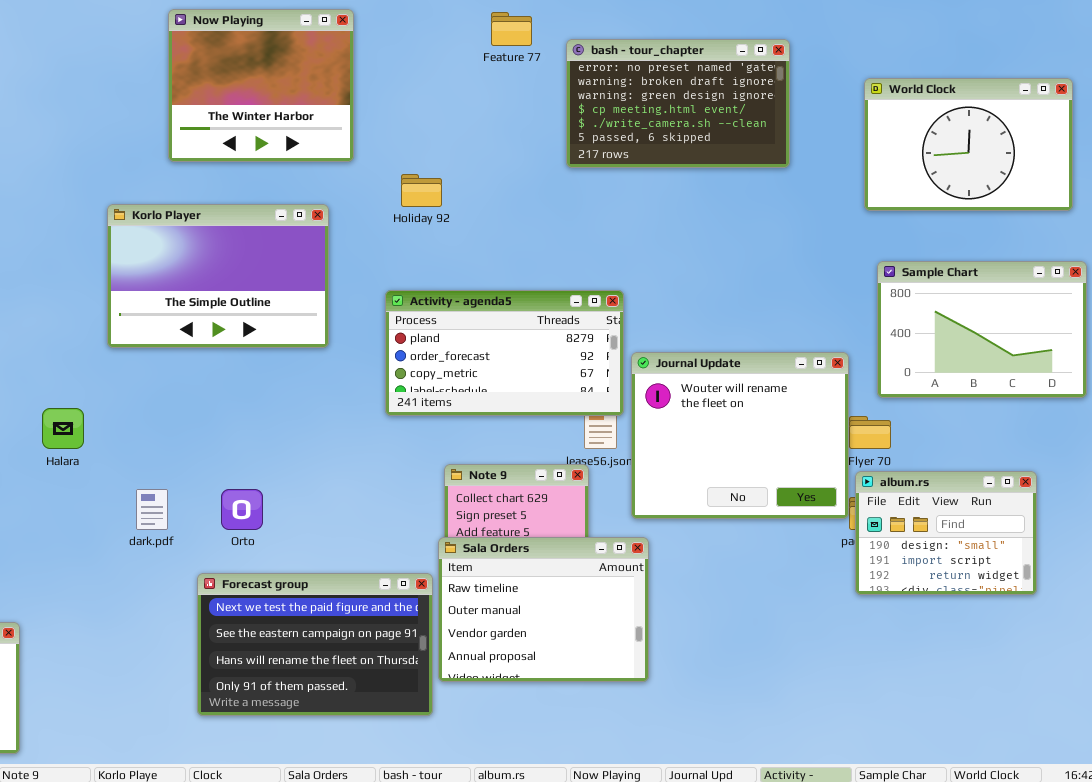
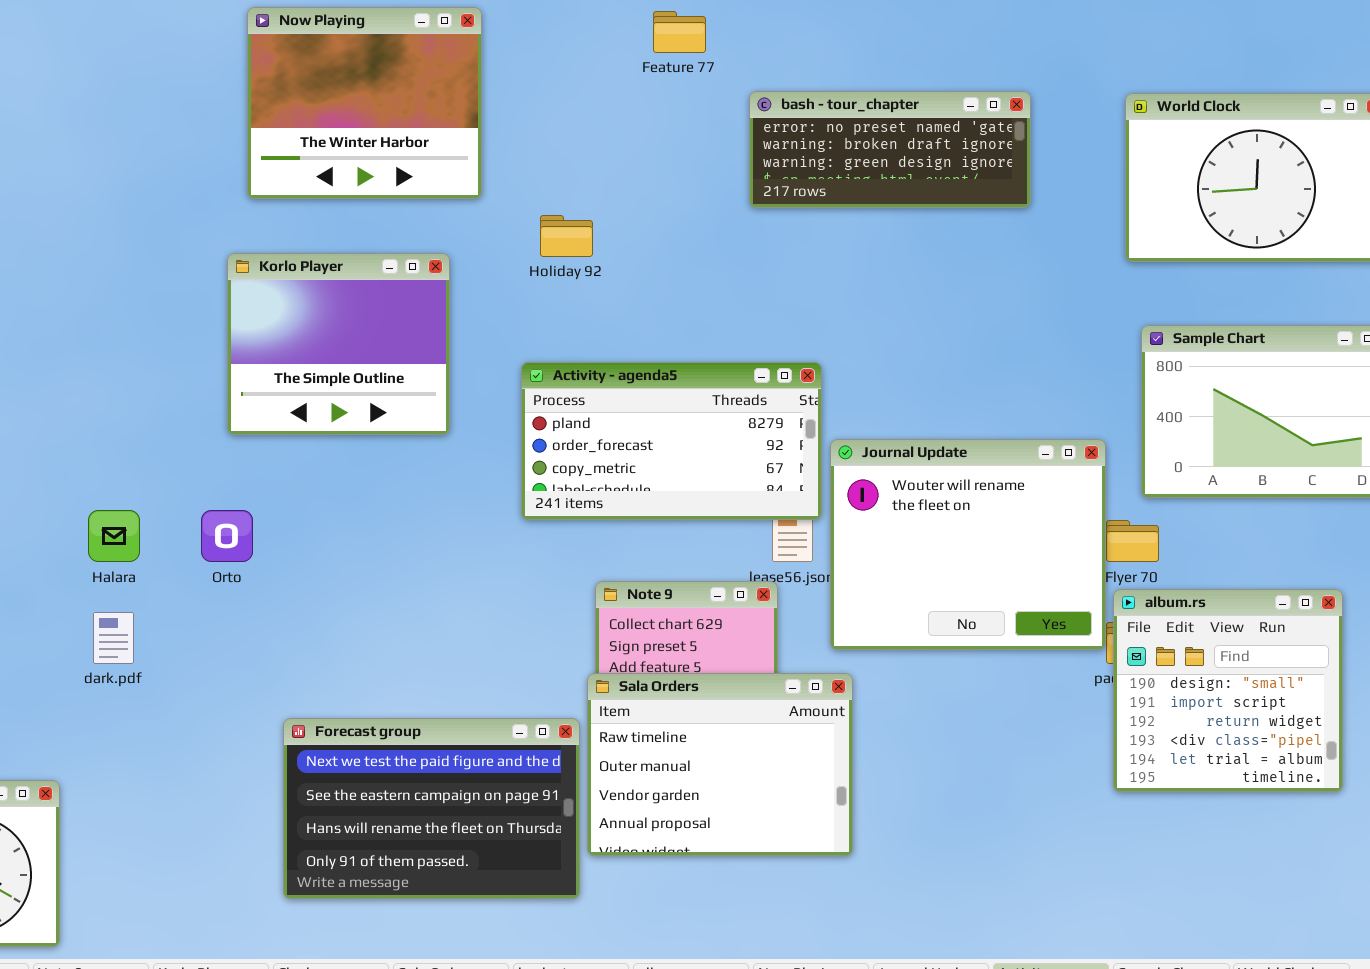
bash - tour_chapter: [566,39,790,168] -> [749,91,1031,208], resized
Korlo Player: [107,204,329,348] -> [227,253,450,435], resized
album.rs: [855,471,1037,595] -> [1113,589,1343,792], resized
dark.pdf: [136,489,168,530] -> [93,612,134,664], moved
Orto: [221,489,263,530] -> [201,510,253,562], moved

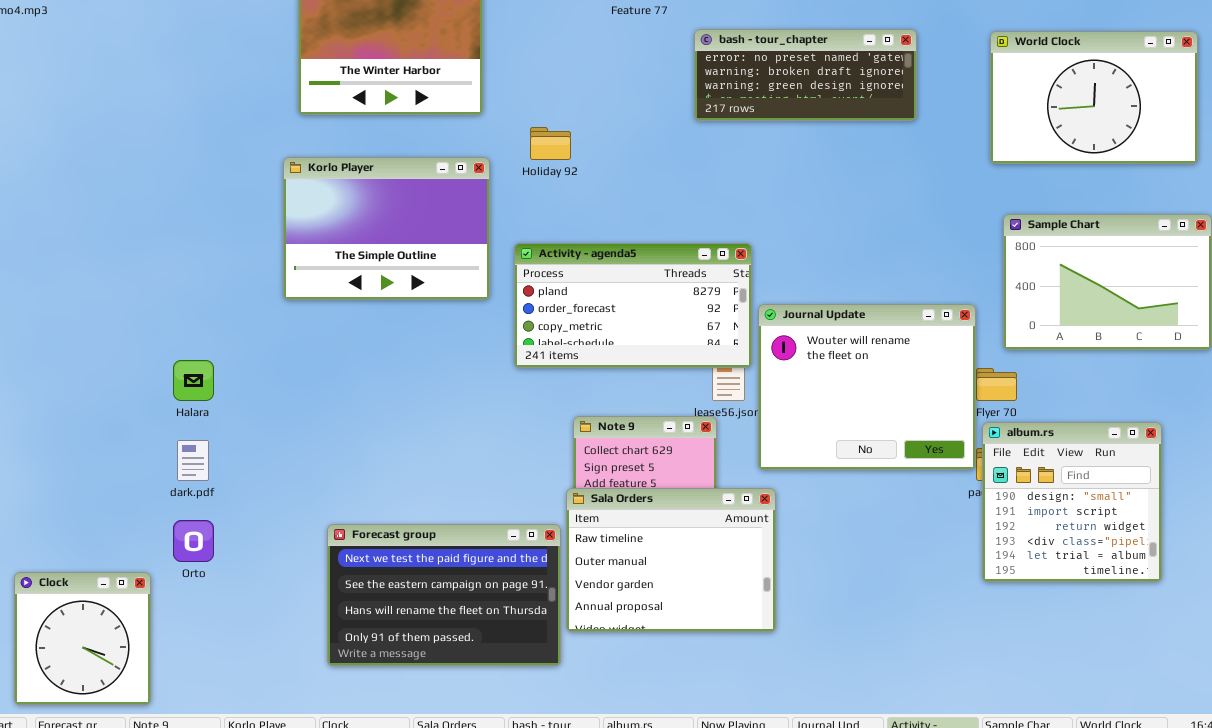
Korlo Player: [227,253,450,435] -> [283,157,490,300], resized
Orto: [201,510,253,562] -> [173,520,214,562], moved

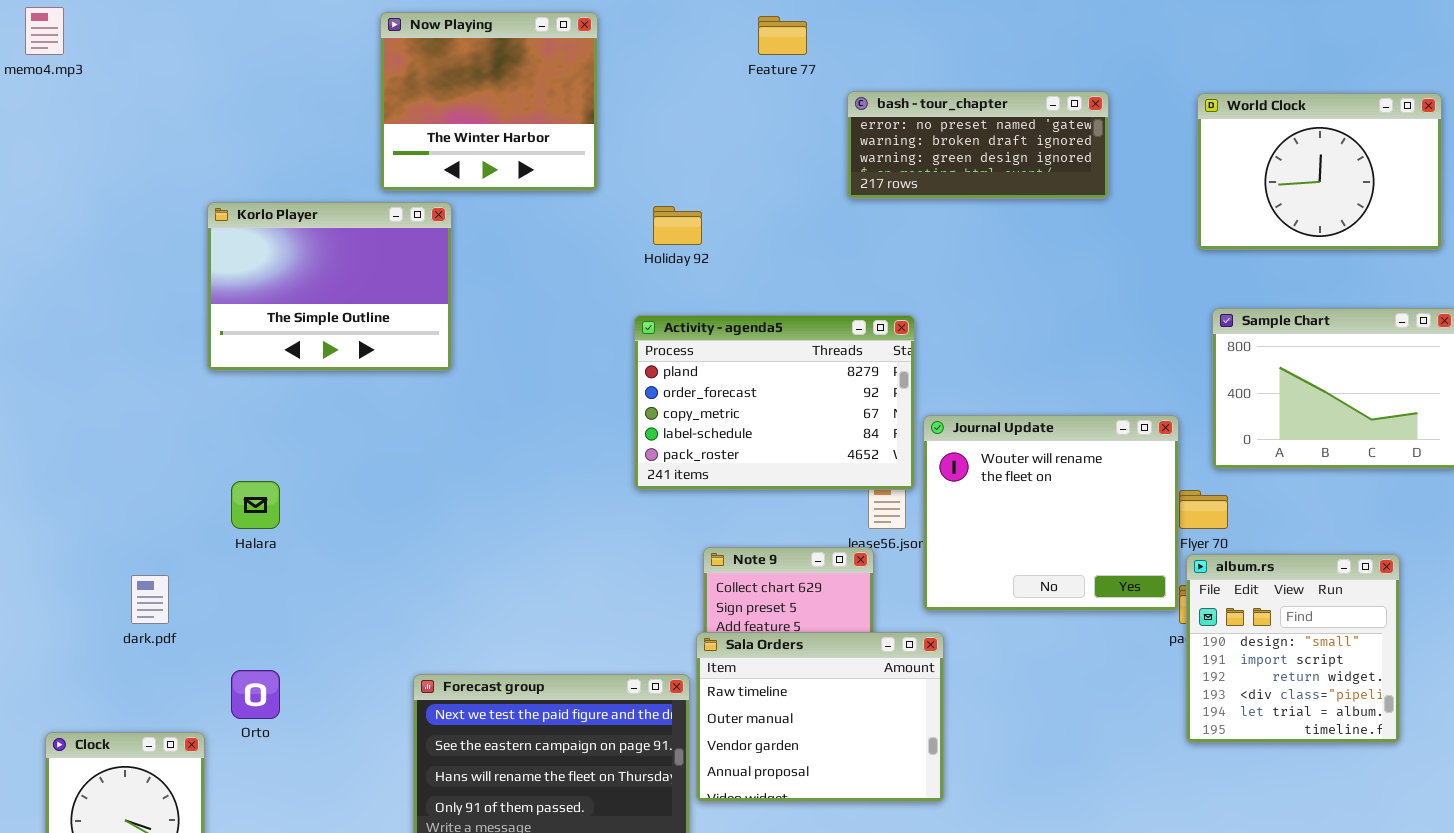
Korlo Player: [283,157,490,300] -> [207,202,452,371], moved
Activity - agenda5: [514,243,752,368] -> [634,315,915,490], resized
dark.pdf: [177,440,209,481] -> [131,575,169,624], moved

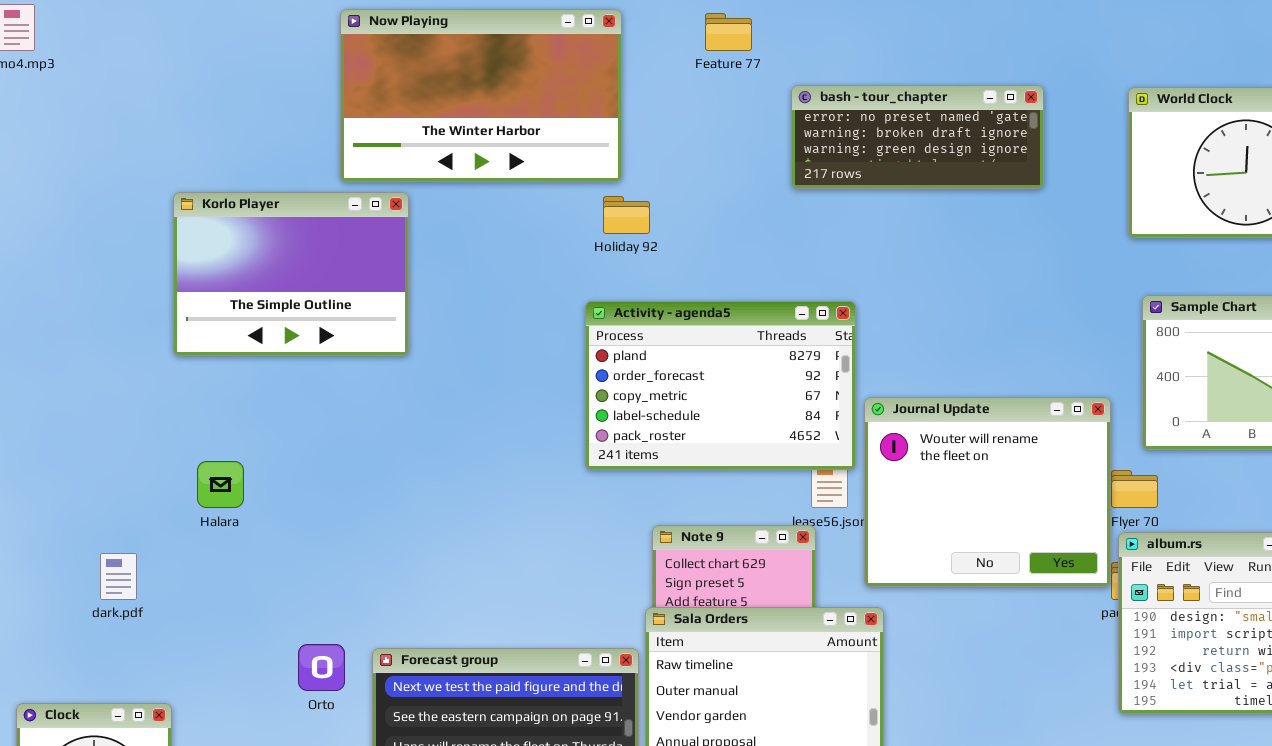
Now Playing: [380,12,598,191] -> [340,9,622,182], resized
Orto: [231,670,280,719] -> [298,644,345,691], moved

